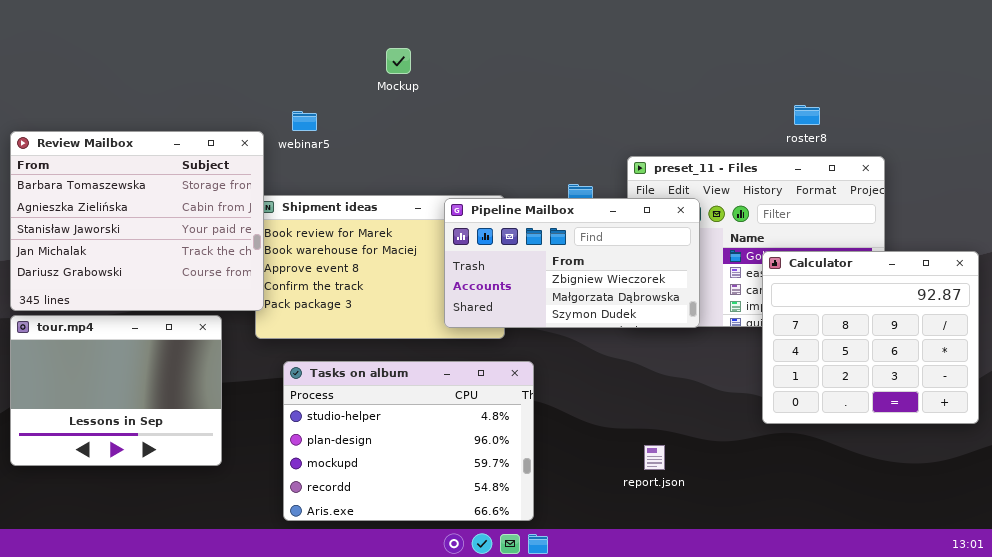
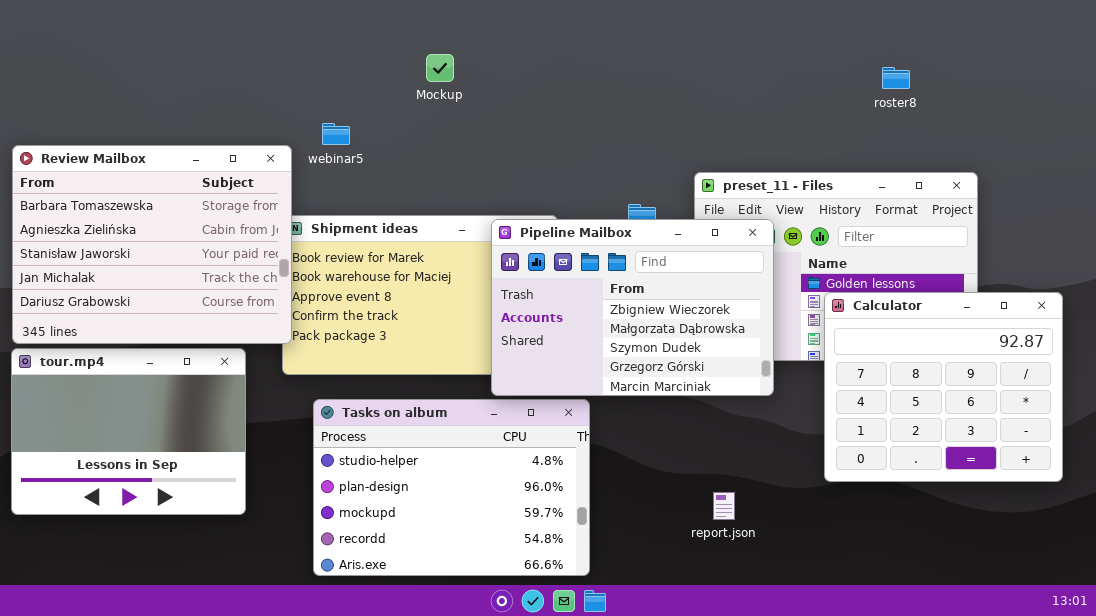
roster8: [794,105,820,125] -> [882,67,910,89], moved
Pipeline Mailbox: [444,198,700,328] -> [491,219,774,396], resized
Calculator: [762,251,979,424] -> [824,292,1063,482], moved

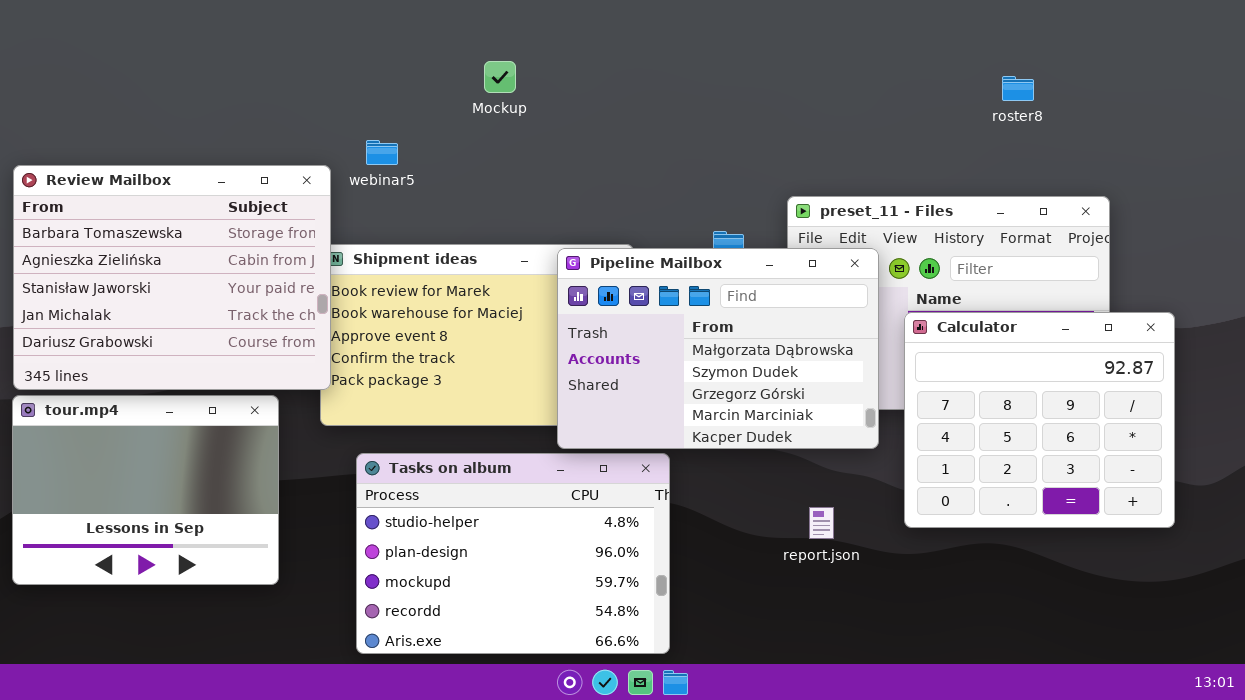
Pipeline Mailbox: [491,219,774,396] -> [557,248,879,449], scrolled down 1 row
Calculator: [824,292,1063,482] -> [904,312,1175,528], moved
report.json: [713,492,735,520] -> [809,507,834,539], moved

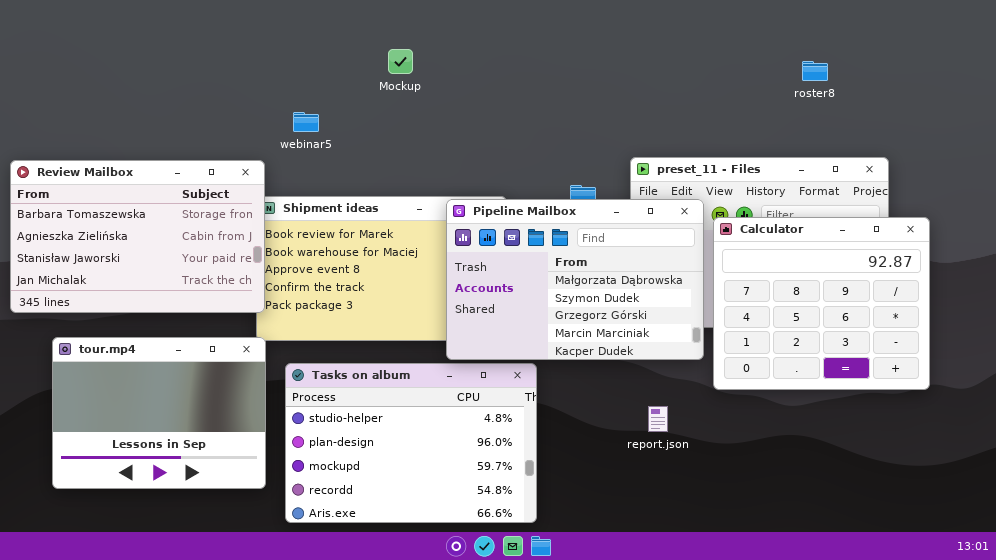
Review Mailbox: [13,165,331,390] -> [10,160,265,313], resized
Calculator: [904,312,1175,528] -> [713,217,930,390], moved
tour.mp4: [12,395,279,585] -> [52,337,266,489], moved

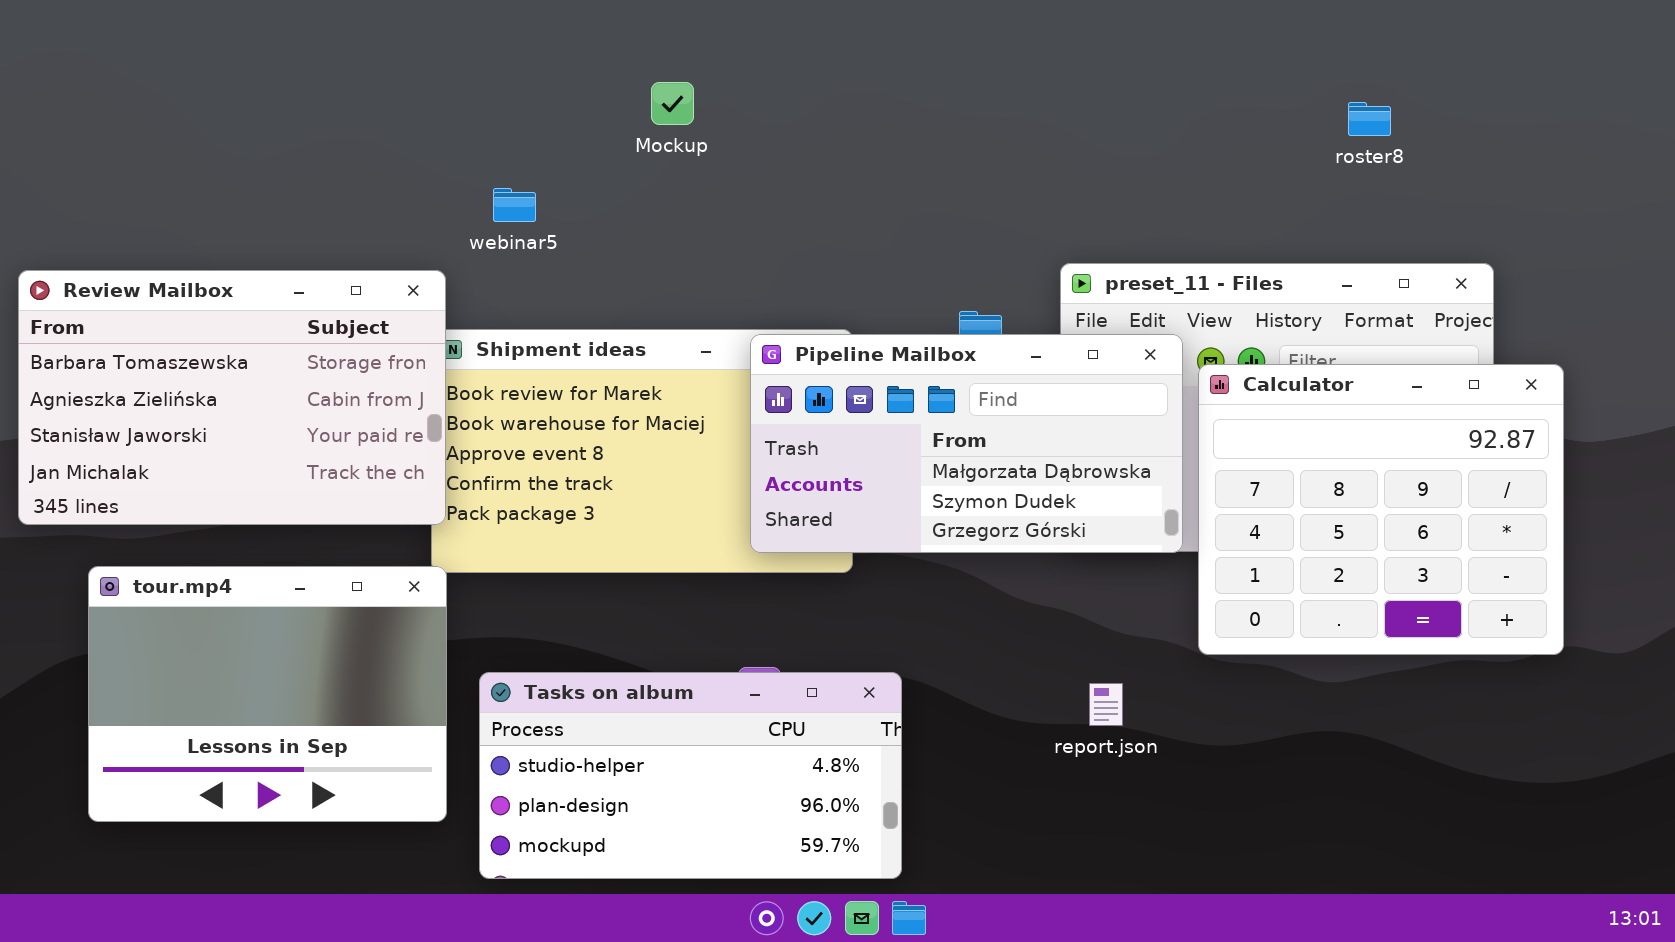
Pipeline Mailbox: [446,199,704,360] -> [750,334,1183,553], resized
Tasks on album: [285,363,537,523] -> [479,672,902,879], resized

